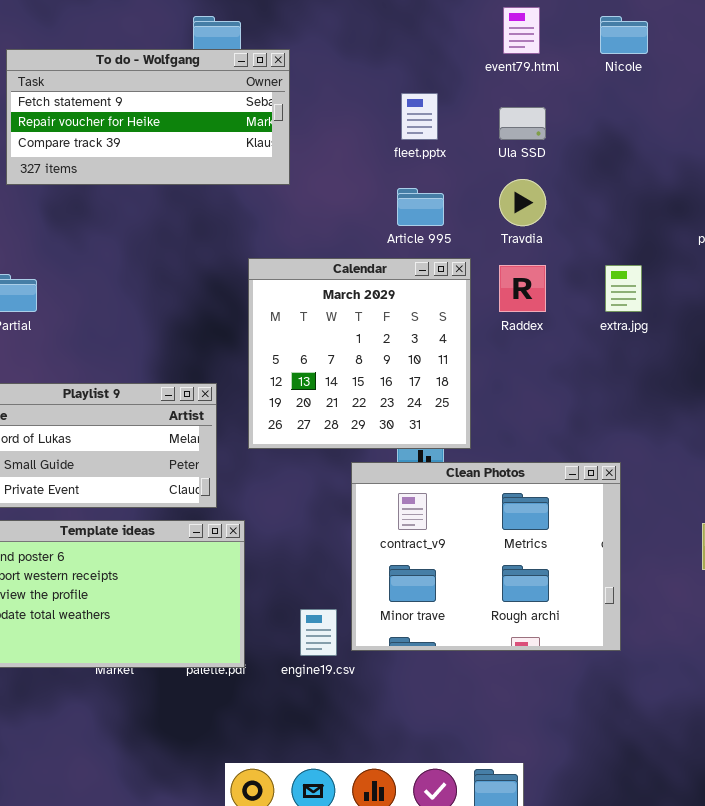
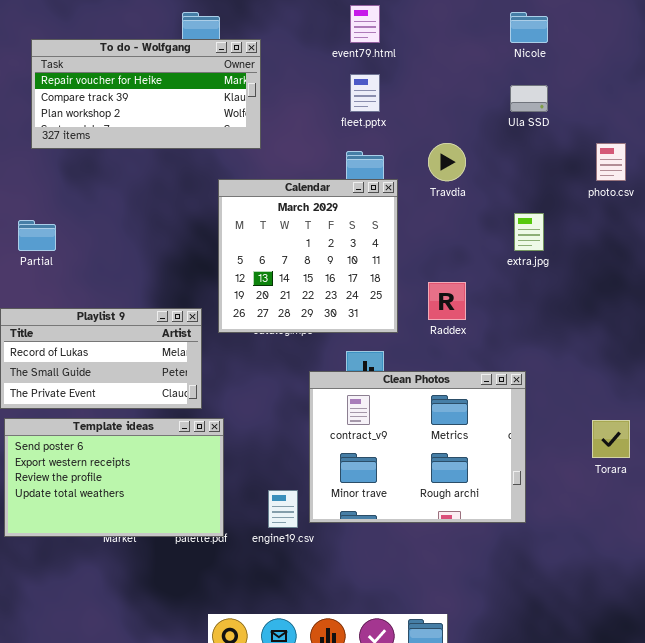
event79.html: [503,7,540,54] -> [350,5,380,43], moved
To do - Wolfgang: [6,49,290,185] -> [31,39,261,149], scrolled down 1 row
Ula SSD: [499,107,546,140] -> [510,85,548,112], moved
Calendar: [248,258,471,449] -> [218,179,398,333], moved
Raddex: [499,265,546,312] -> [428,282,466,320], moved

